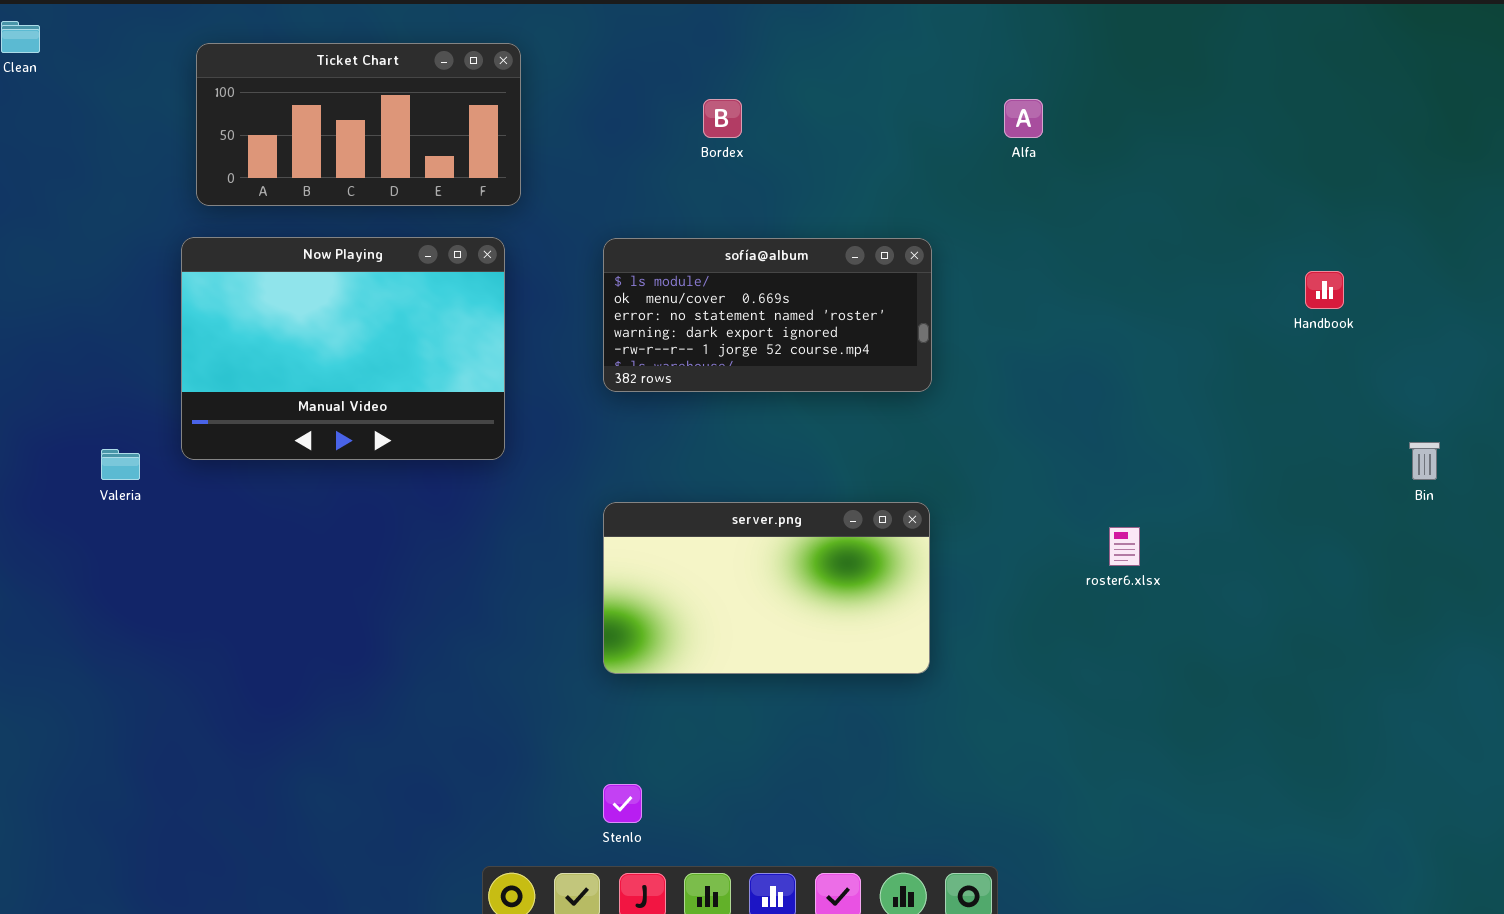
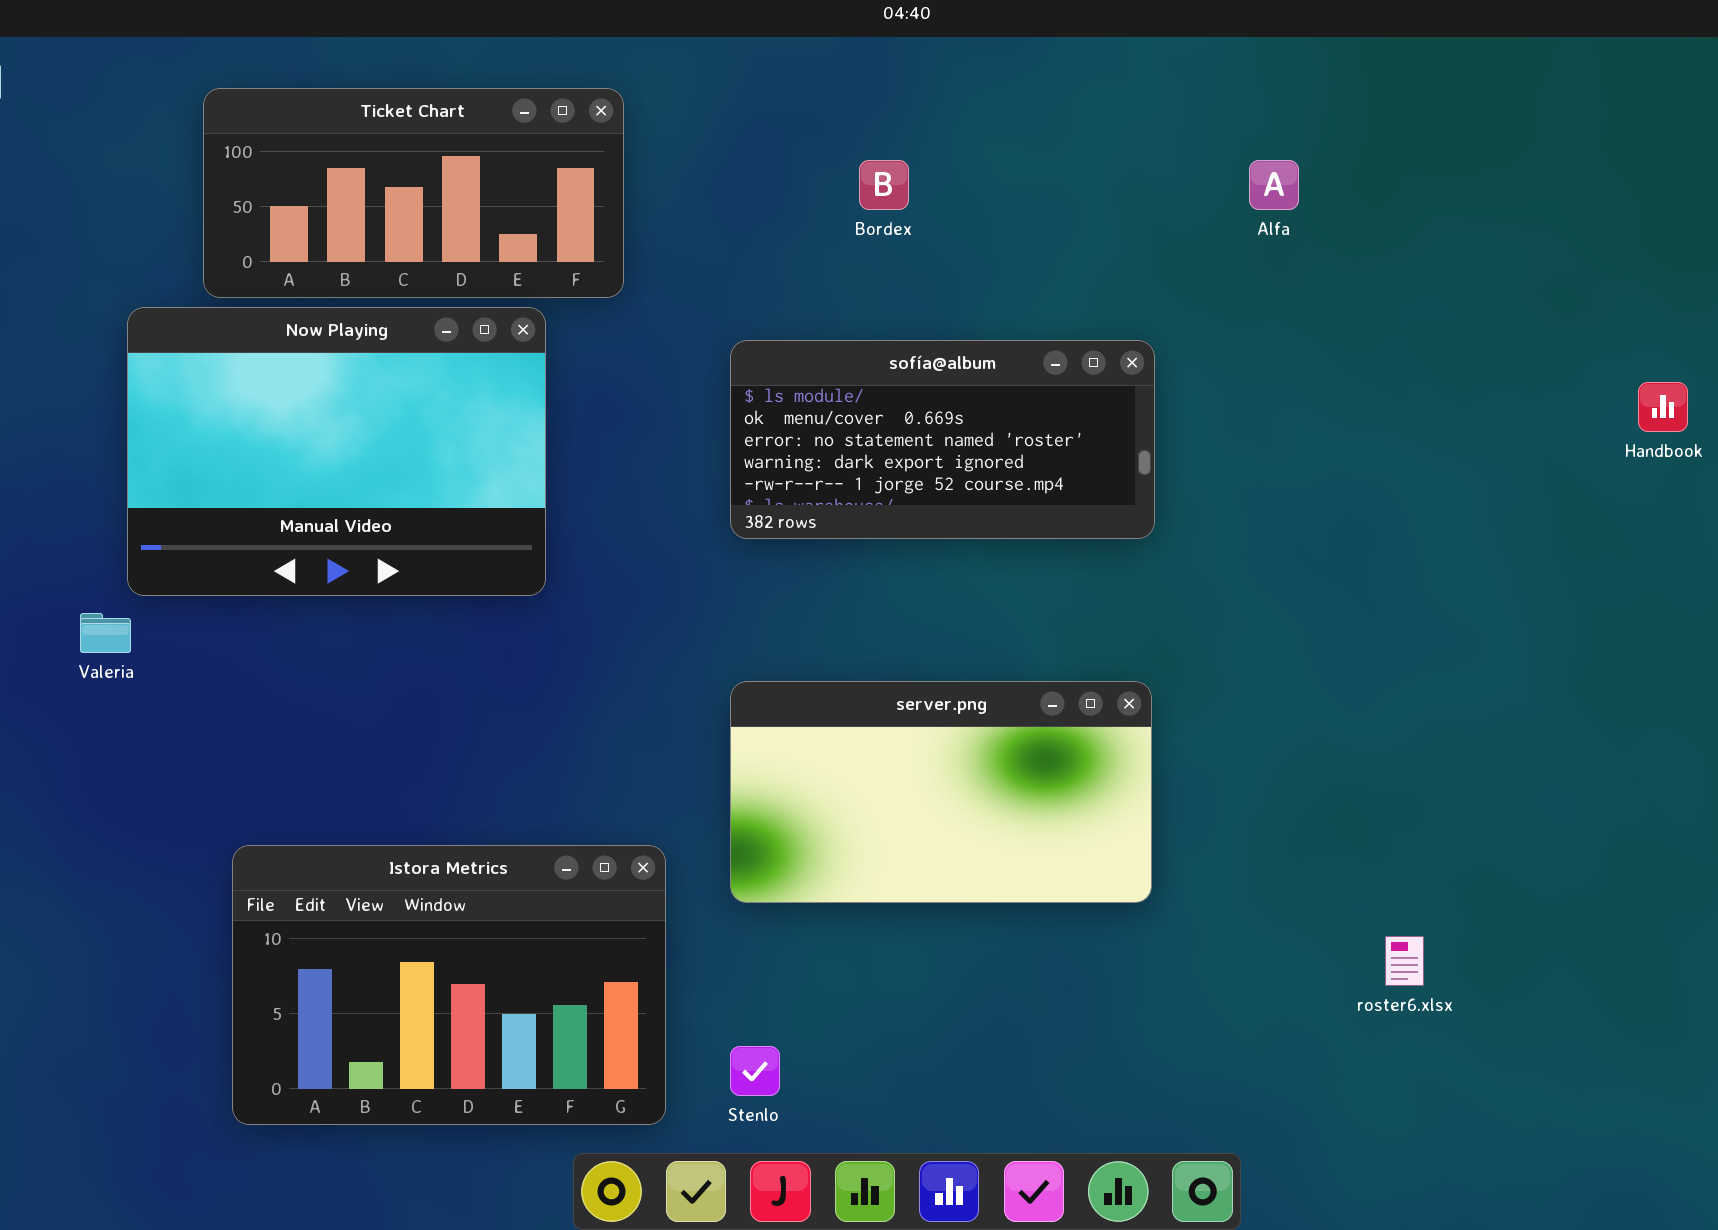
Now Playing: [181,237,505,460] -> [127,307,546,596], moved
roster6.xlsx: [1109,527,1140,566] -> [1385,936,1424,986], moved
Istora Metrics: none -> [232,845,666,1125], opened

